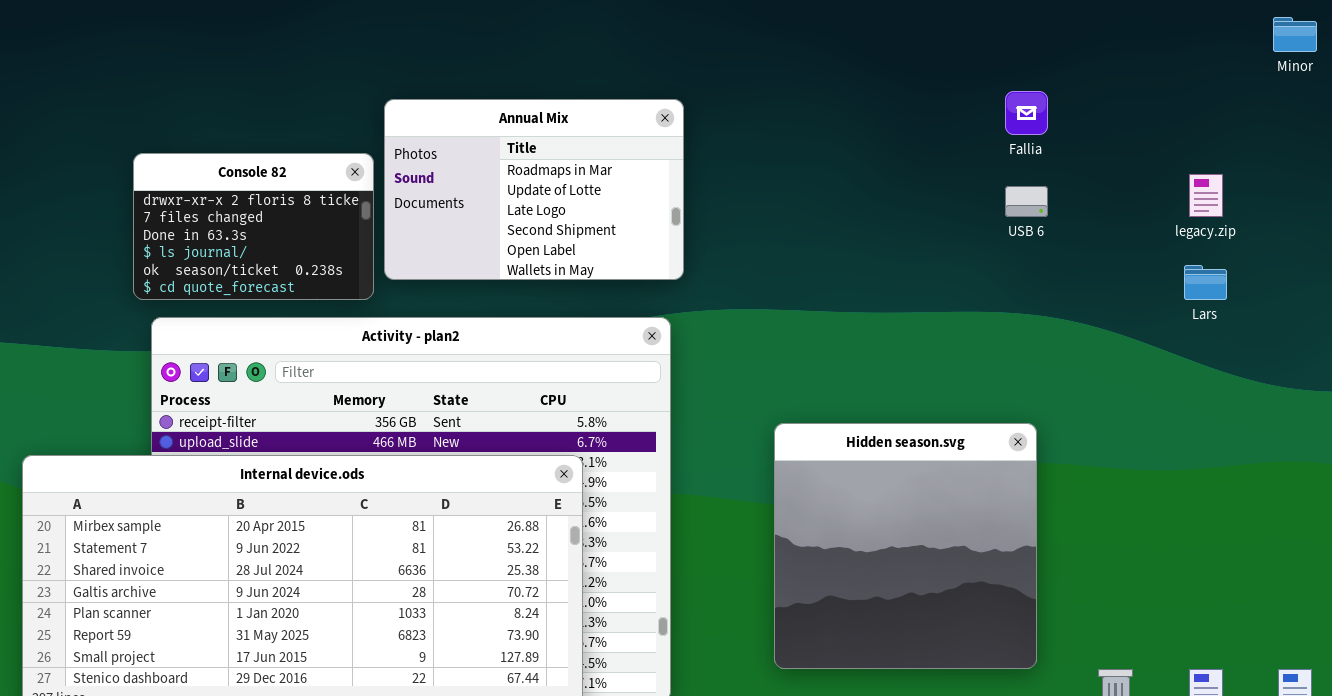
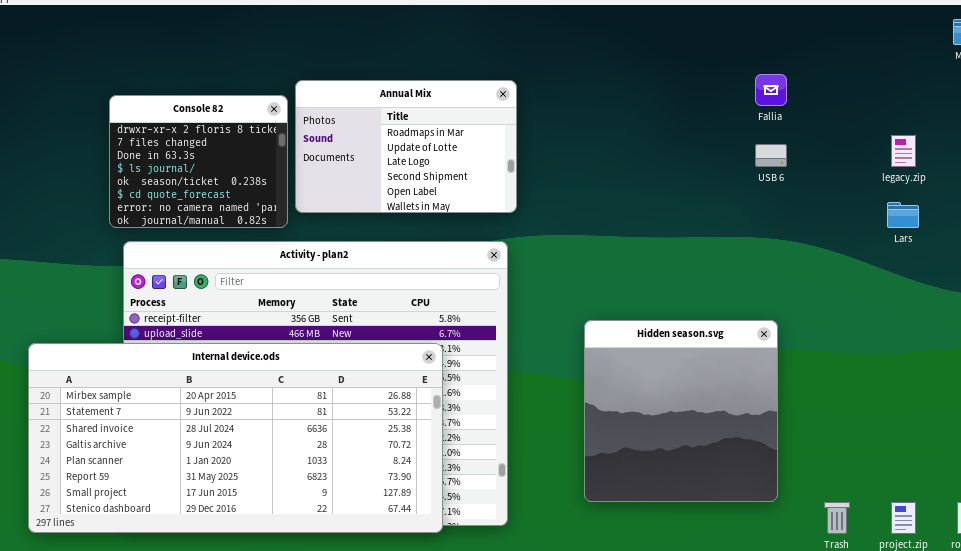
Console 82: [133,153,374,300] -> [109,95,288,228], resized

